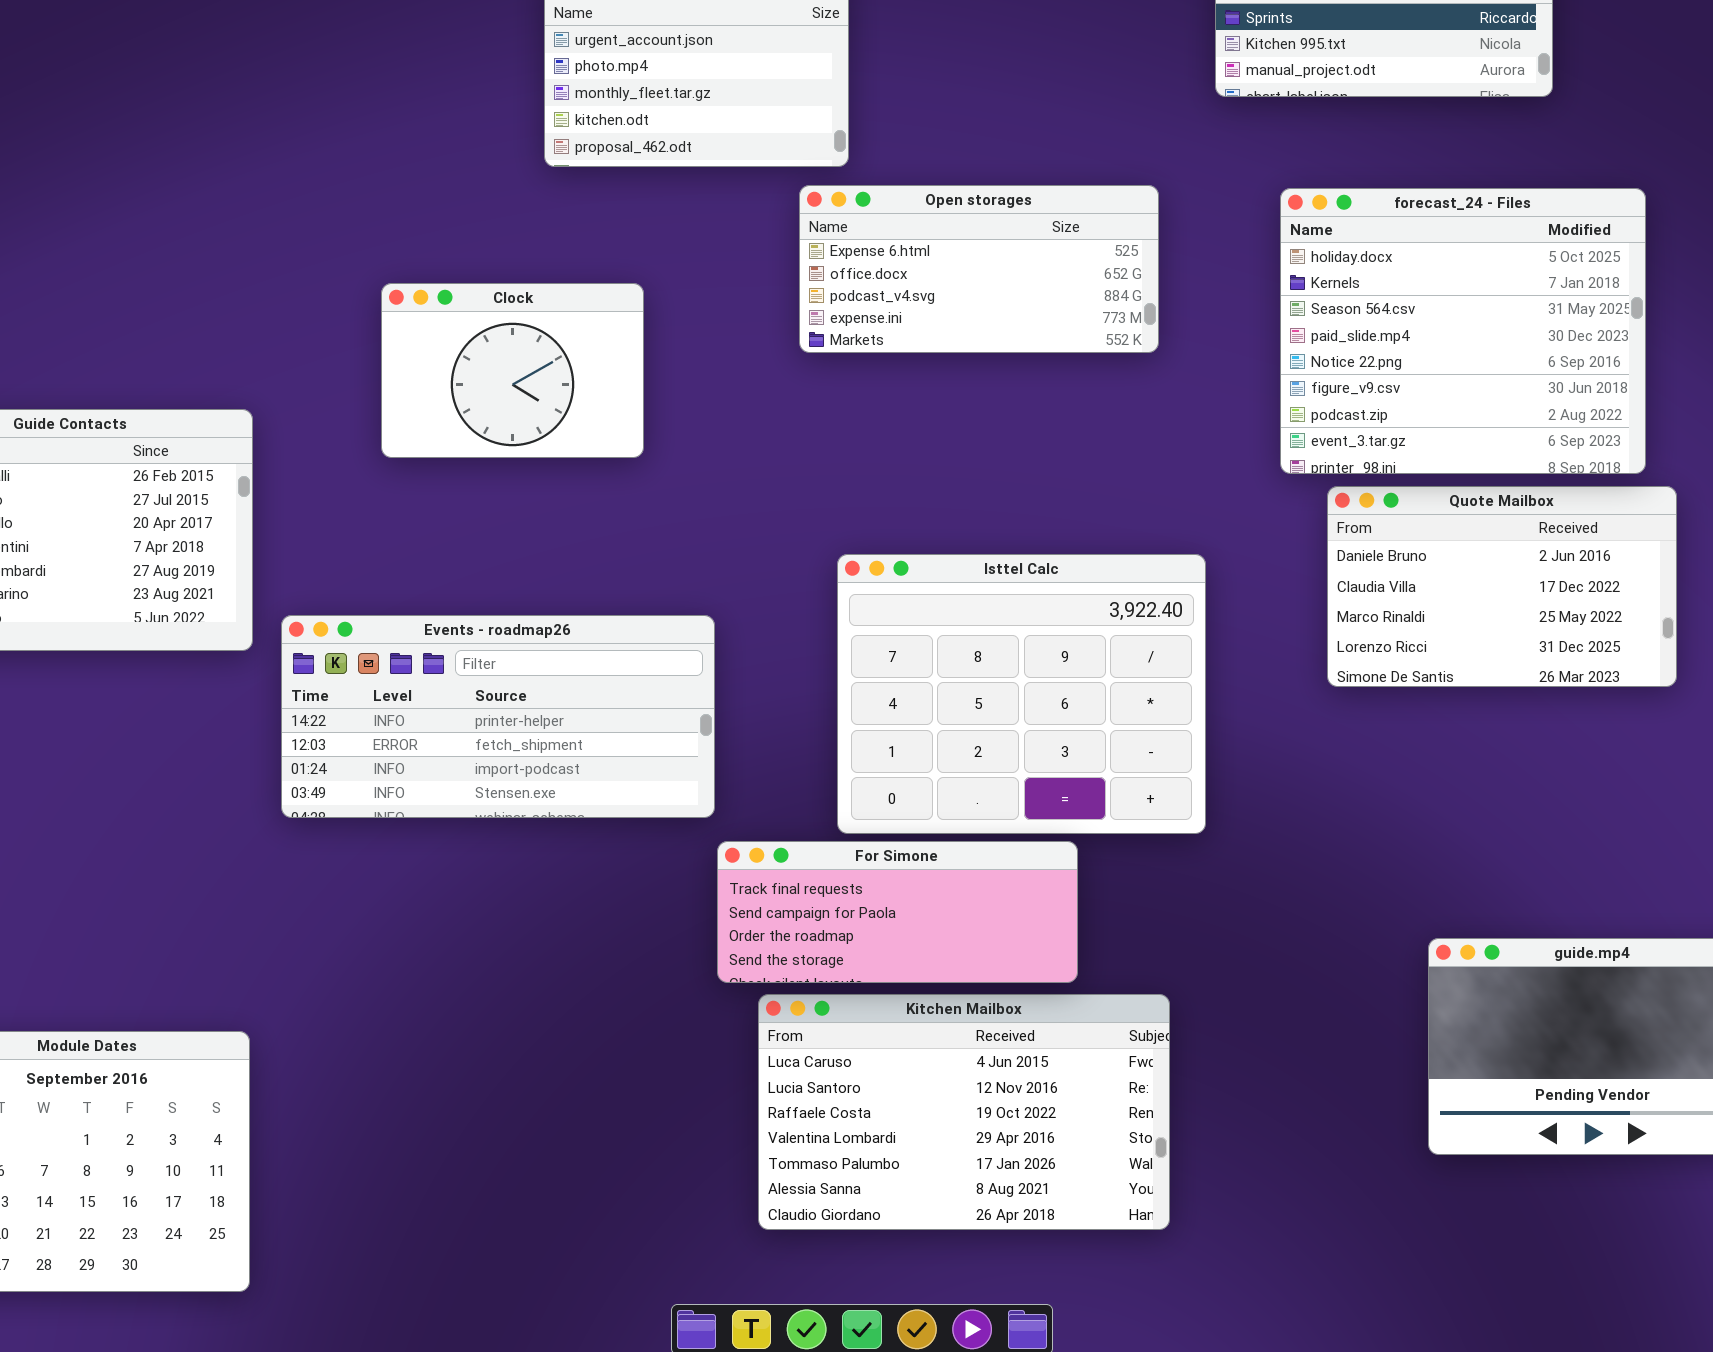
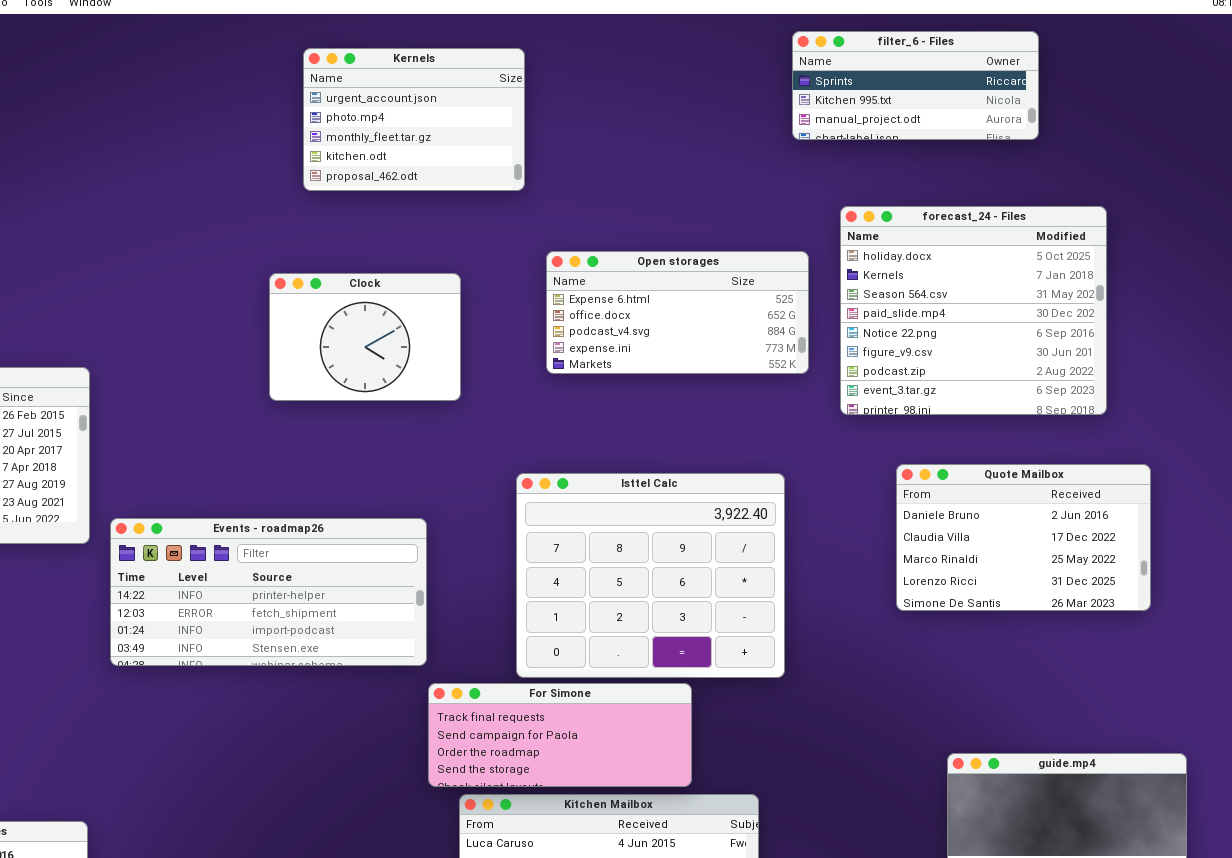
Open storages: [799,185,1159,353] -> [546,251,809,374], moved
Clock: [381,283,644,458] -> [269,273,461,401], moved
Quote Mailbox: [1327,486,1677,687] -> [896,464,1151,611], moved

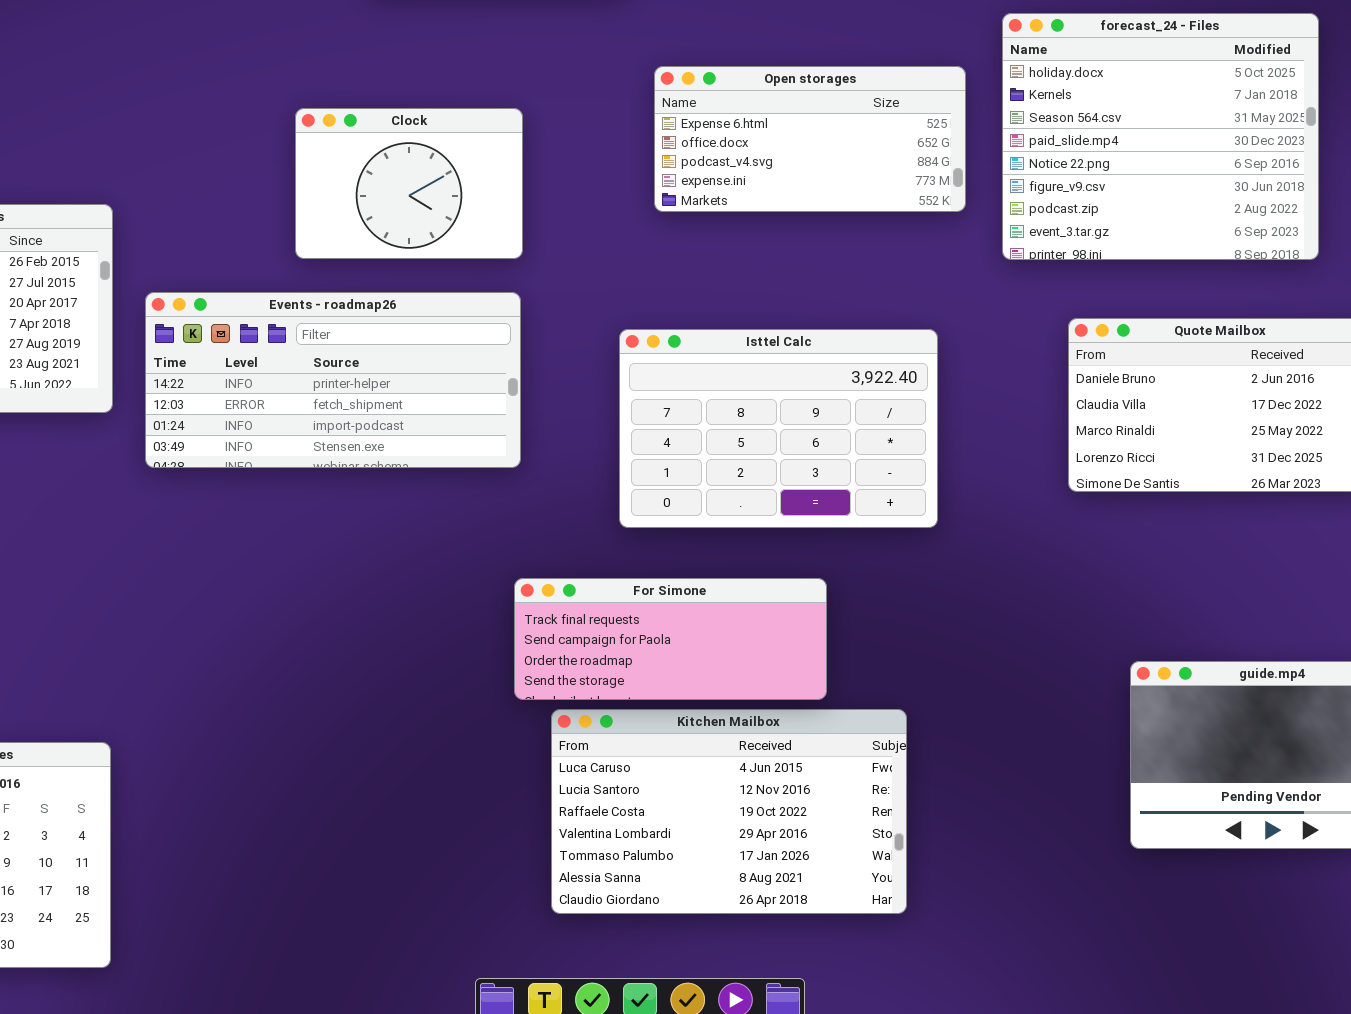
Clock: [269,273,461,401] -> [295,108,523,259], moved
Isttel Calc: [516,473,785,678] -> [619,329,938,528], resized
Events - roadmap26: [110,518,427,666] -> [145,292,521,468], moved

